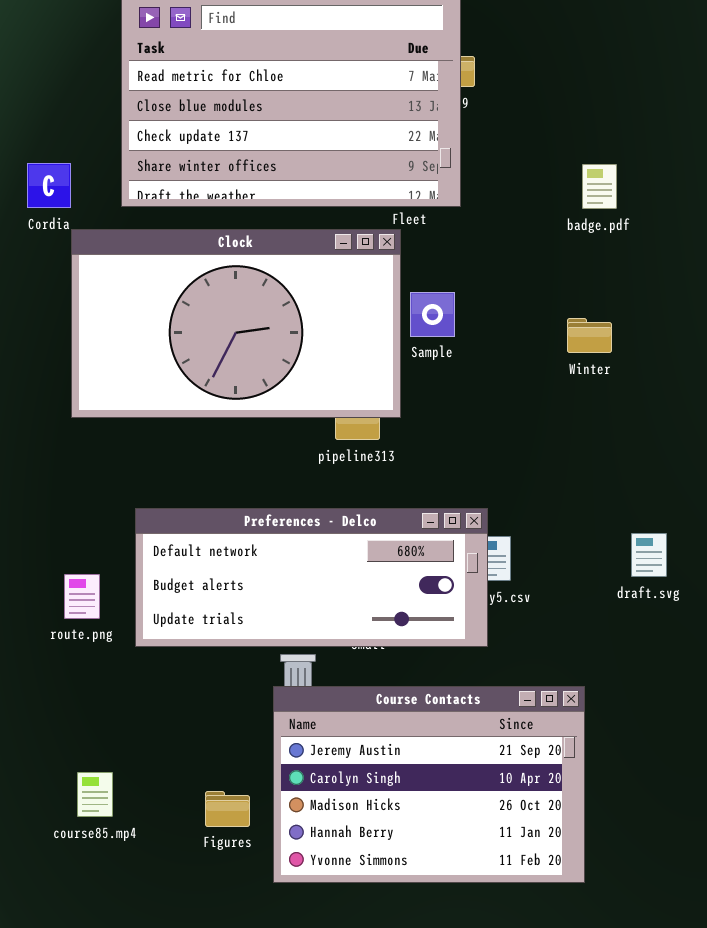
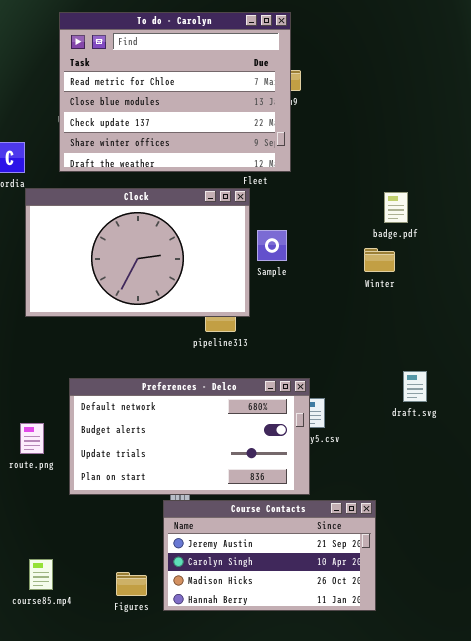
badge.pdf: [582,164,617,209] -> [384,192,408,223], moved
Preferences - Delco: [135,508,488,647] -> [69,378,310,495], resized
draft.svg: [631,533,667,577] -> [403,371,427,402], moved
Course Contacts: [273,686,585,883] -> [163,500,376,611], resized

